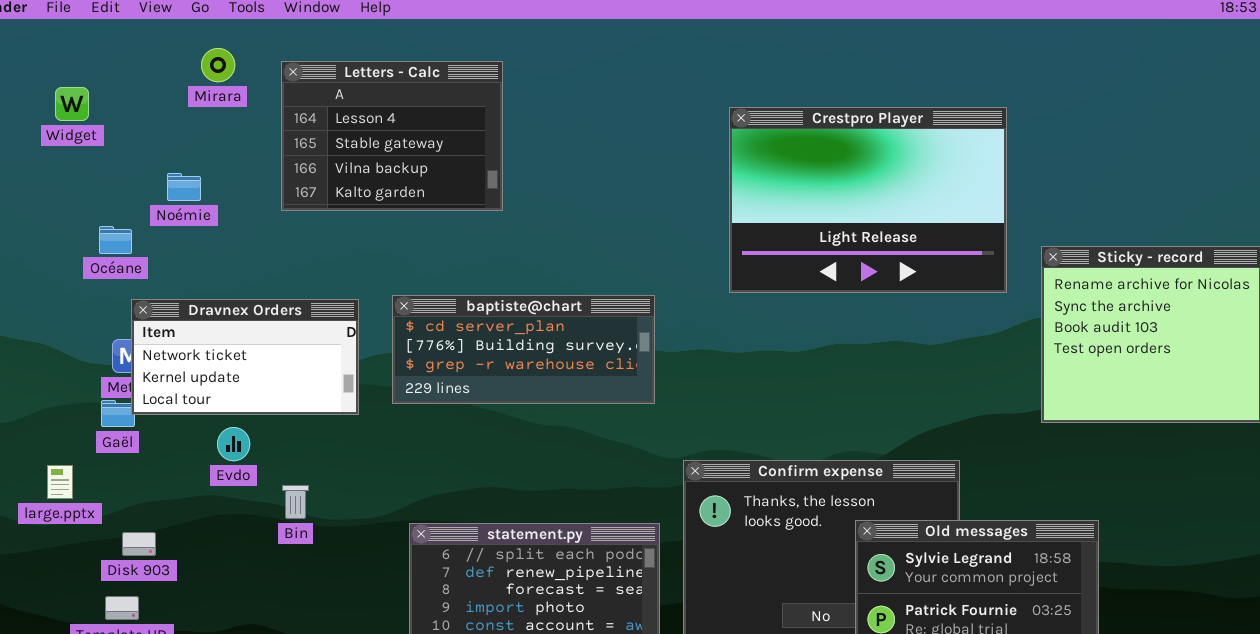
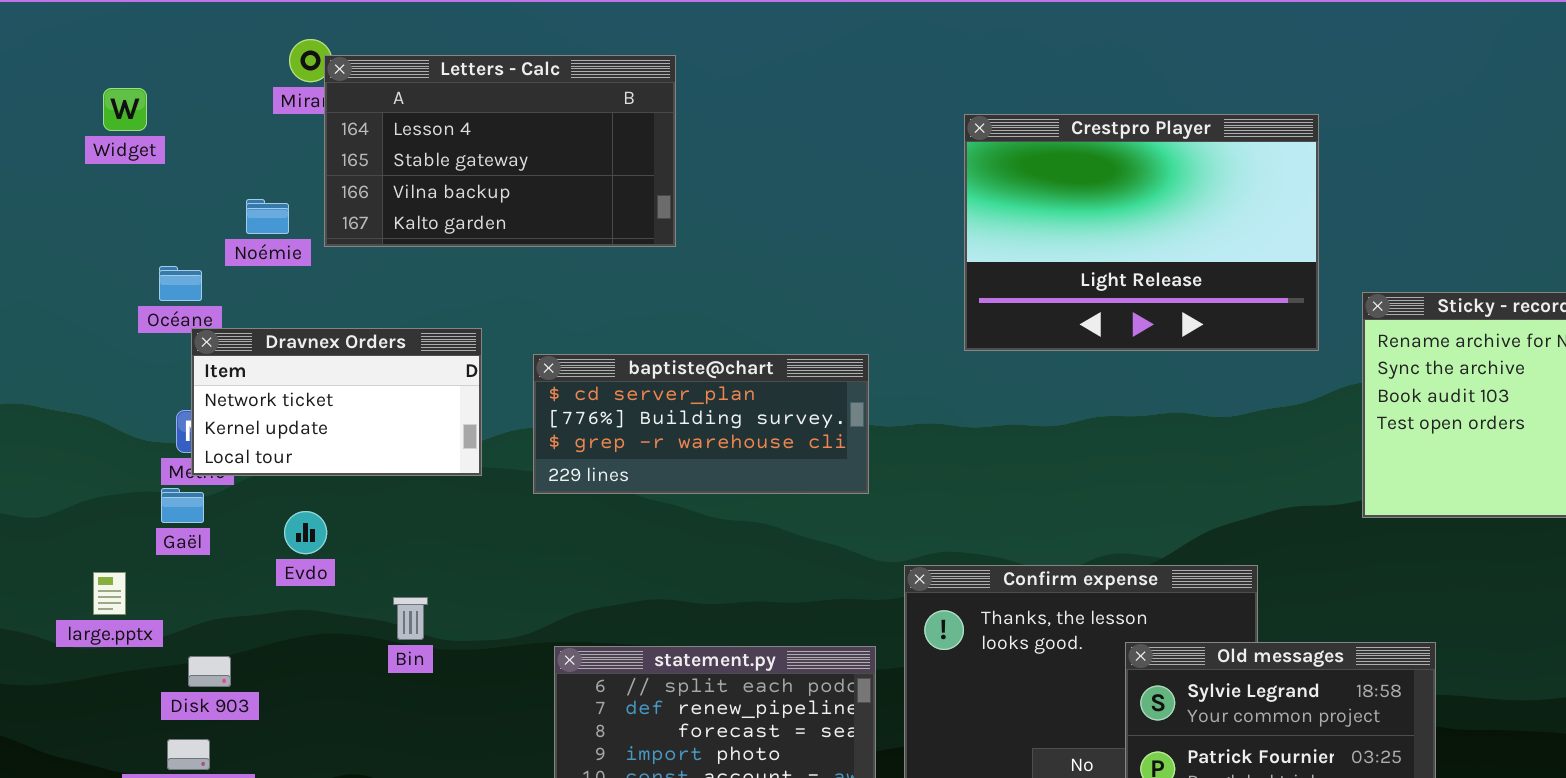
Letters - Calc: [281,61,503,211] -> [324,55,676,247], resized
Dravnex Orders: [131,299,359,415] -> [191,328,482,476], moved
Evdo: [217,427,250,461] -> [284,511,327,554], moved

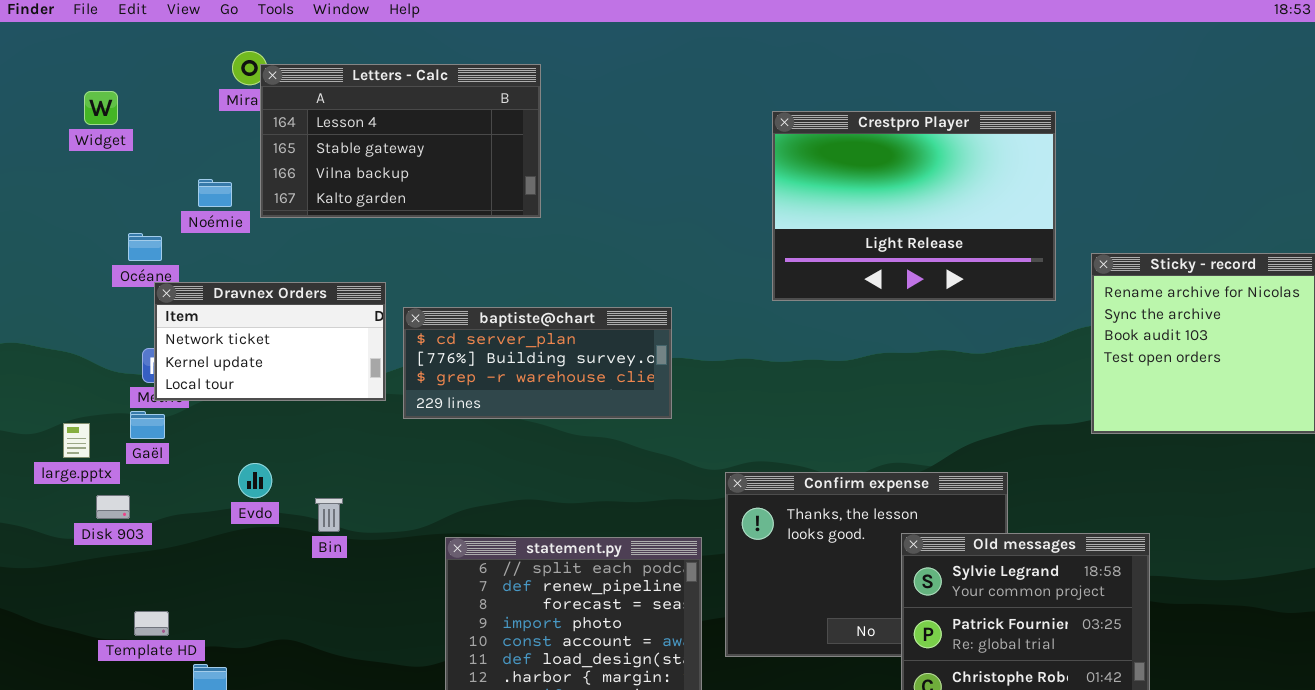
baptiste@chart: [533,354,869,494] -> [403,307,672,419], moved
Evdo: [284,511,327,554] -> [238,463,272,498], moved
large.pptx: [93,572,126,615] -> [63,423,90,458], moved
Disk 903: [188,656,231,687] -> [96,495,130,519], moved

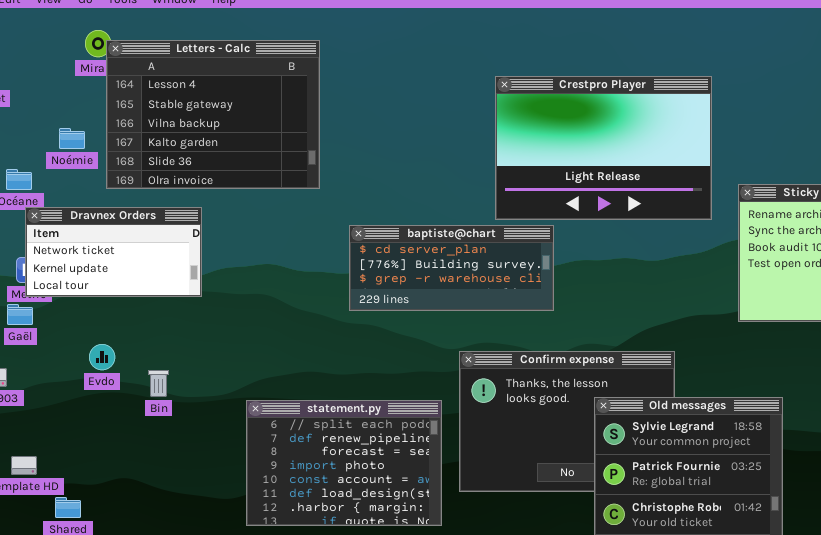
Letters - Calc: [260,64,541,218] -> [106,40,320,189], resized
baptiste@chart: [403,307,672,419] -> [349,225,554,311], moved

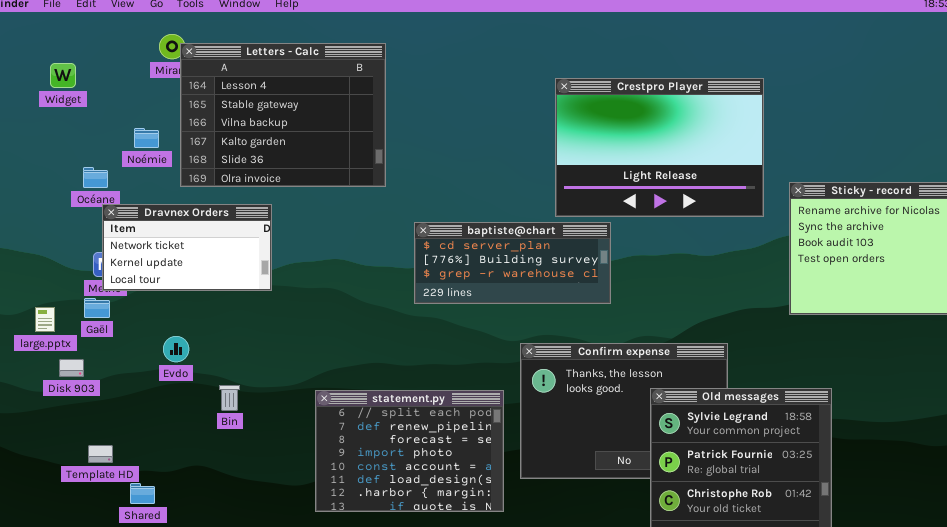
Bin: [148,370,169,397] -> [219,385,240,411], moved

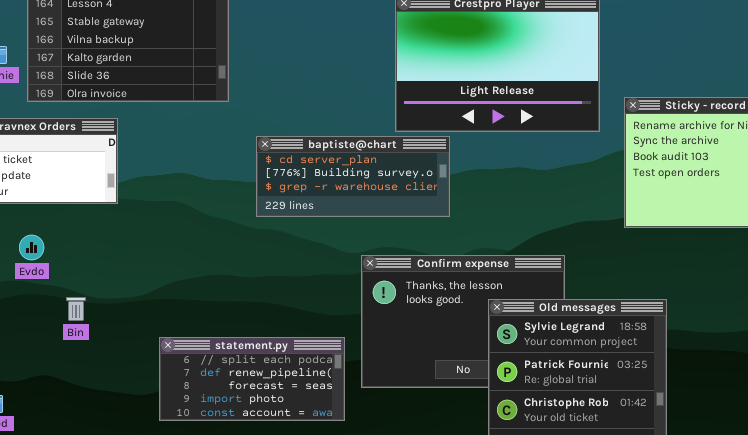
Evdo: [163,336,189,362] -> [19,235,44,260], moved
statement.py: [315,390,504,512] -> [159,337,345,421], resized

